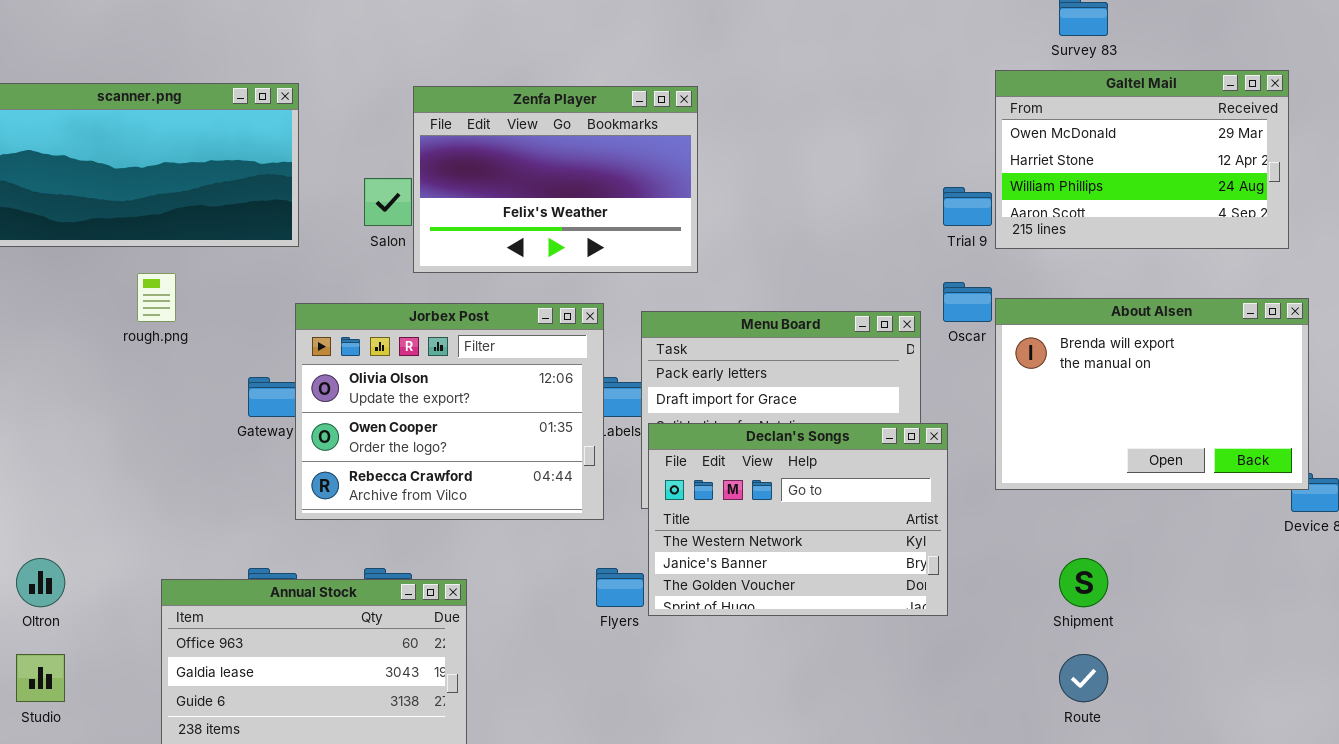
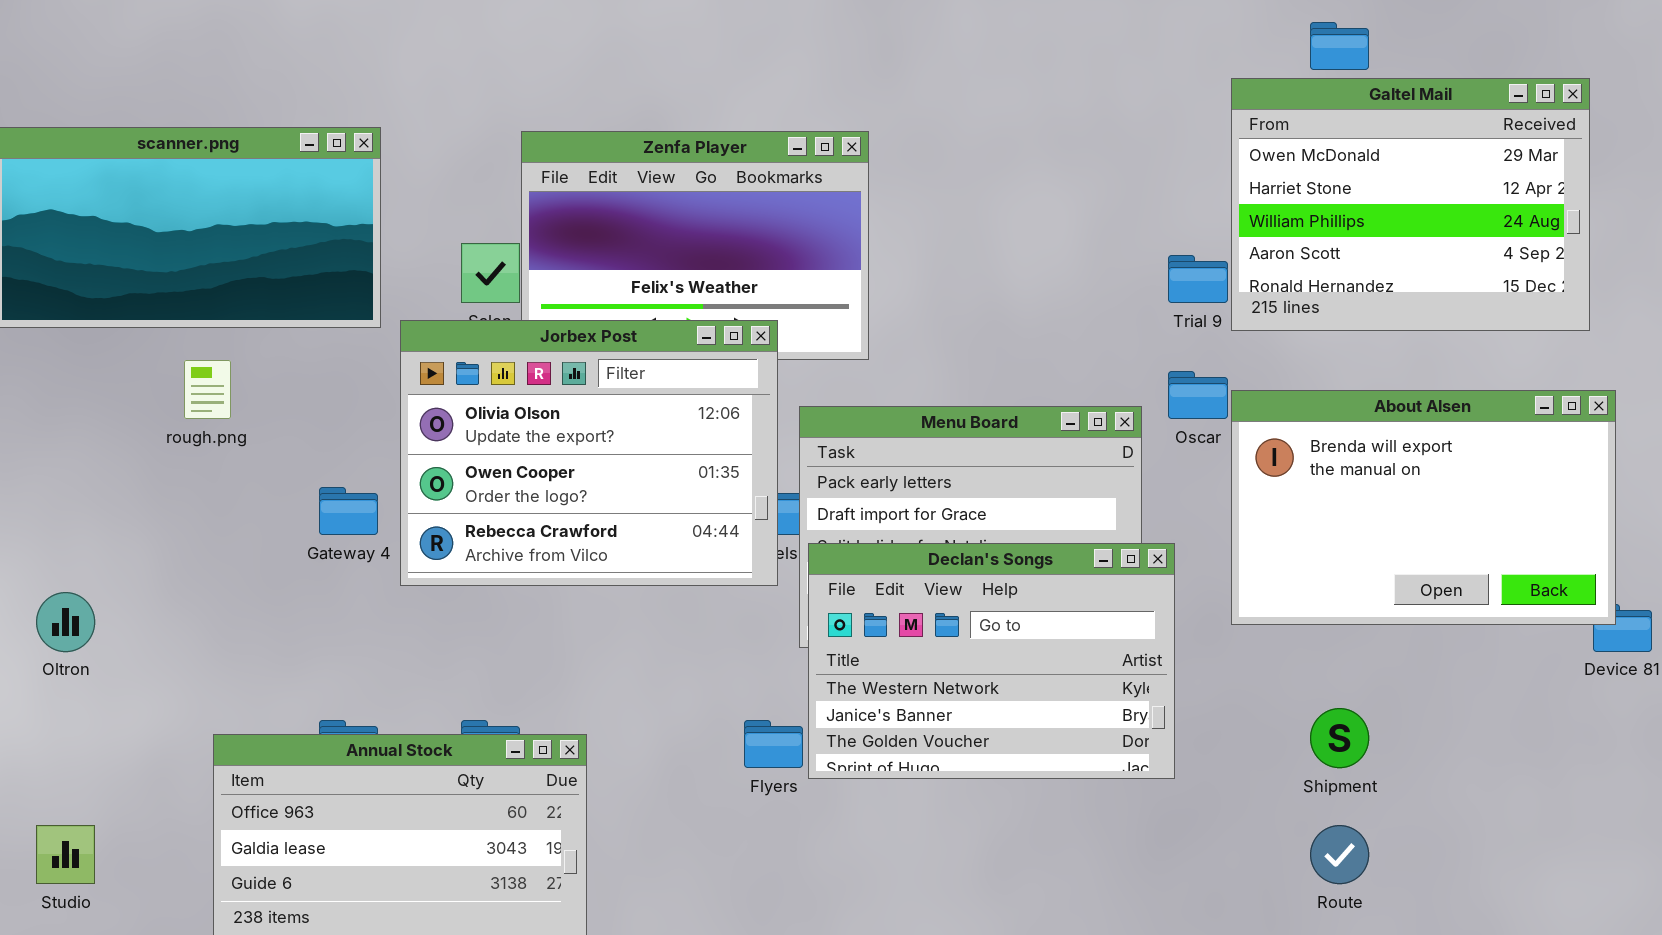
Galtel Mail: [995,70,1289,249] -> [1231,78,1590,331], resized
Jorbex Post: [295,303,604,520] -> [400,320,778,586], moved
Oltron: [16,558,65,607] -> [36,592,95,652], moved

